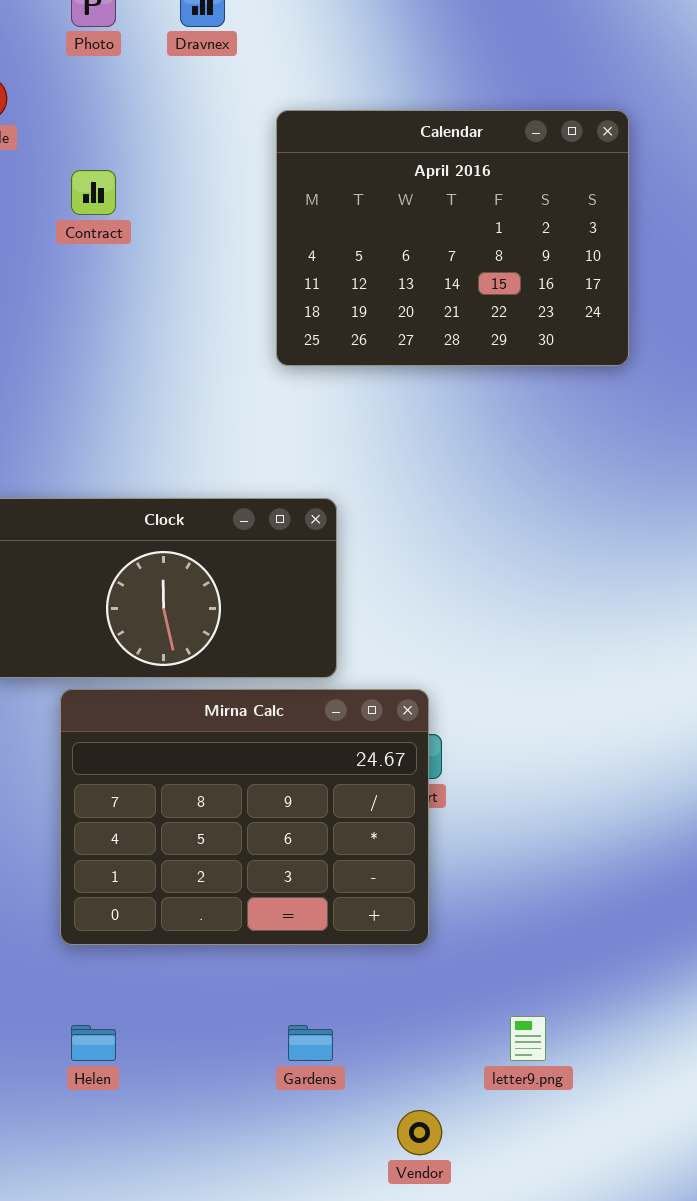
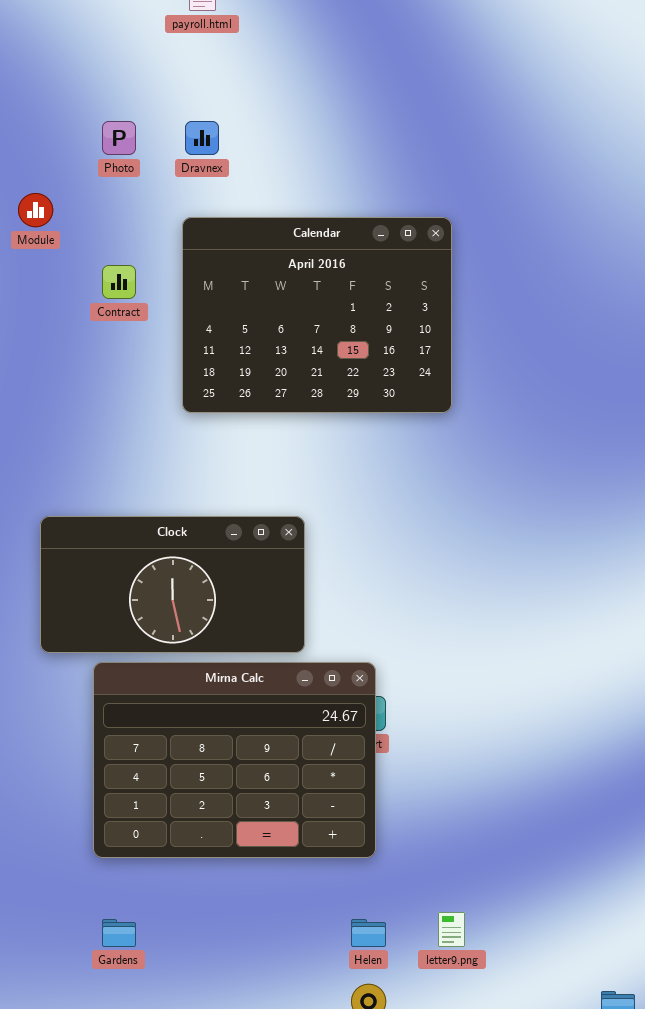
Calendar: [276,110,629,366] -> [182,217,452,413], moved
Helen: [71,1025,116,1061] -> [351,919,386,947], moved
Gardens: [288,1025,333,1061] -> [102,919,136,947], moved

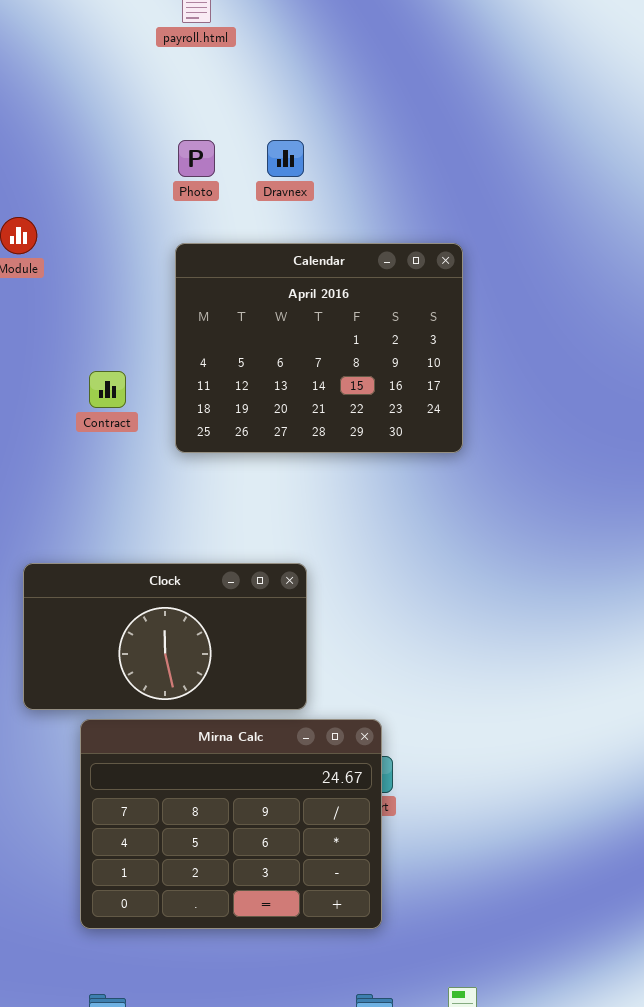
Photo: [102,121,136,155] -> [178,140,215,177], moved
Dravnex: [185,121,219,155] -> [267,140,304,177], moved
Contract: [102,265,136,299] -> [89,371,126,408], moved

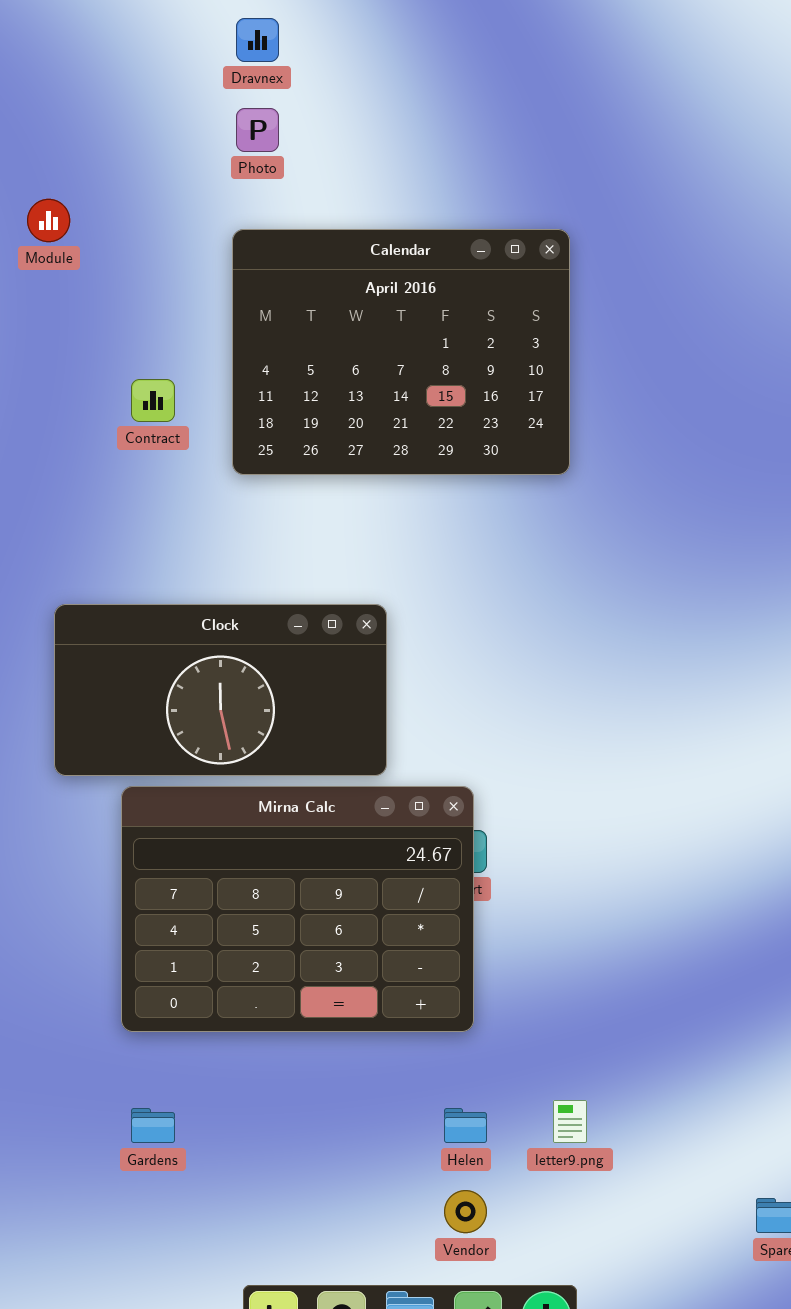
Dravnex: [267,140,304,177] -> [236,18,279,62], moved

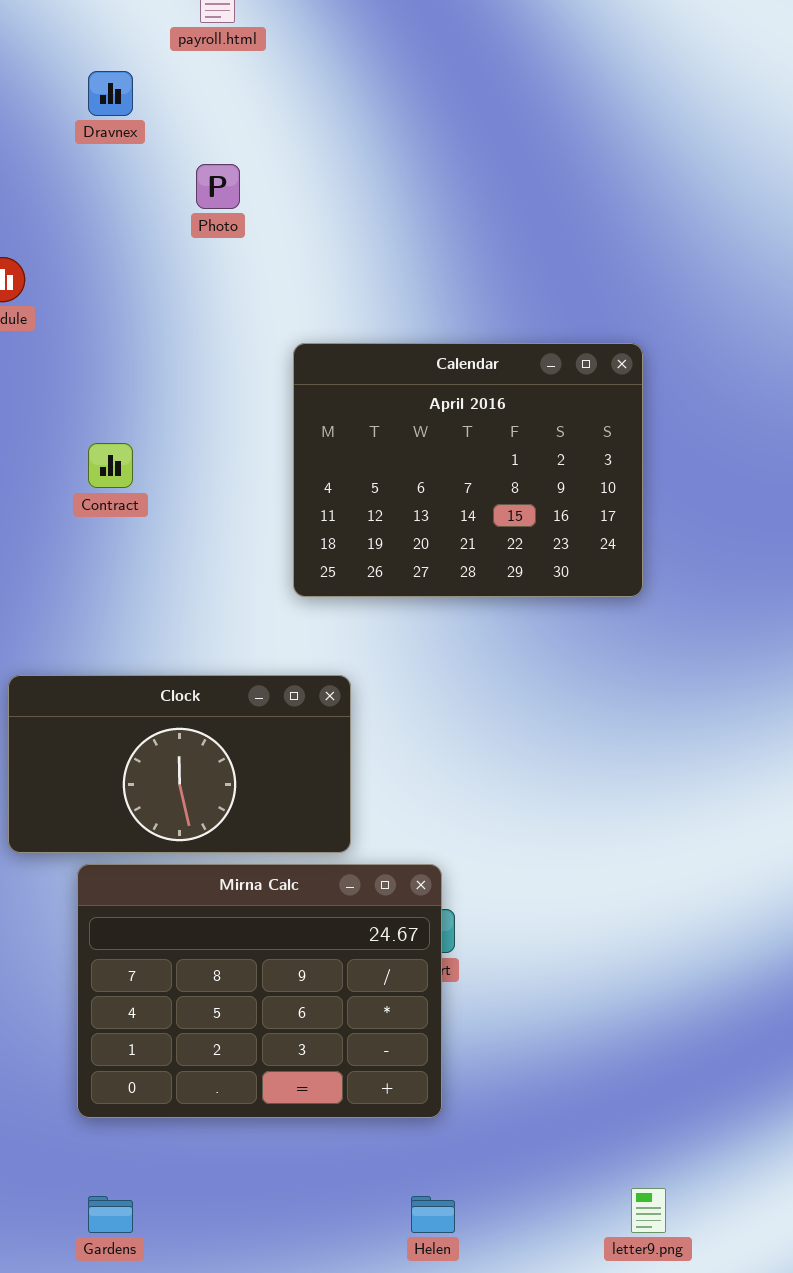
Dravnex: [236,18,279,62] -> [88,71,133,116], moved
Calendar: [232,229,570,475] -> [293,343,643,597], moved
letter9.png: [553,1100,587,1143] -> [631,1188,666,1233], moved

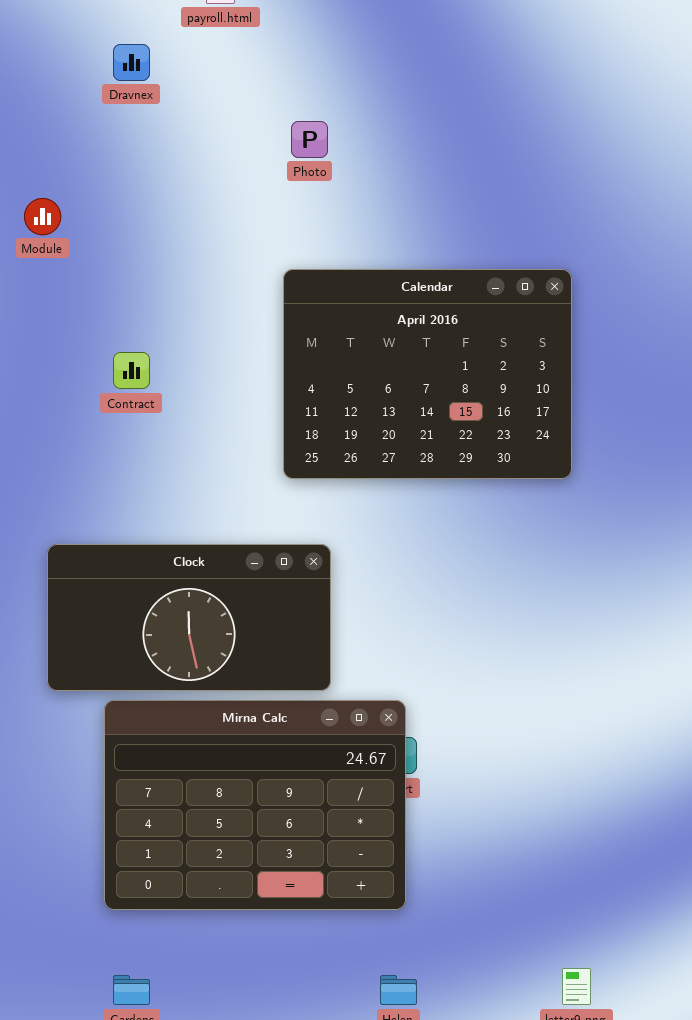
Photo: [196,164,240,209] -> [291,121,328,158], moved

